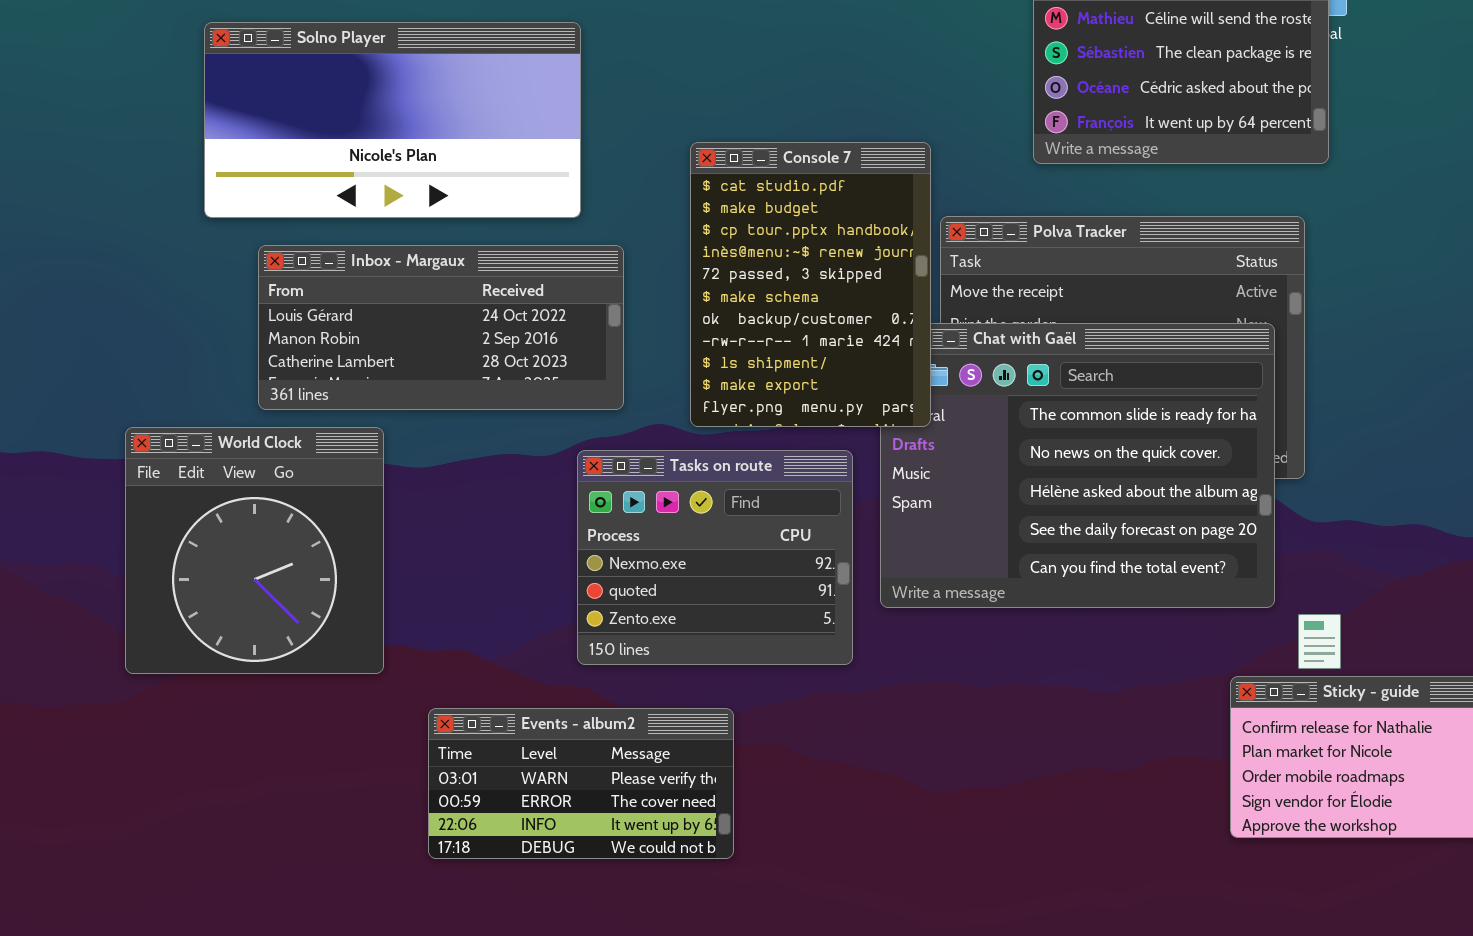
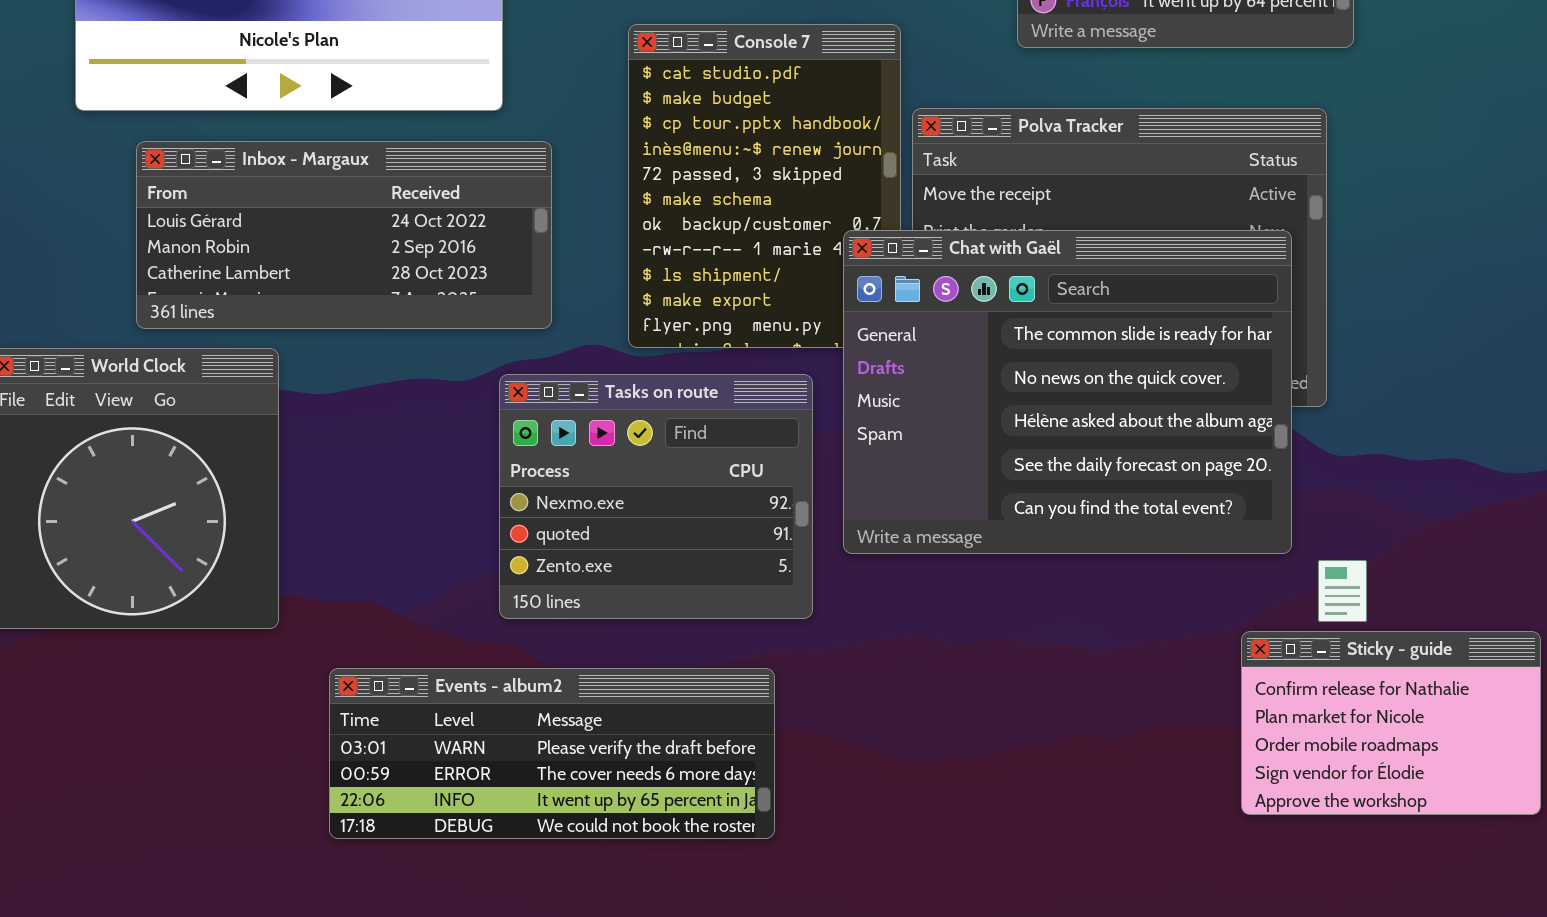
Chat with Gaël: [880,323,1275,608] -> [843,230,1292,554], raised
Events - album2: [428,708,734,859] -> [329,668,775,839], resized

